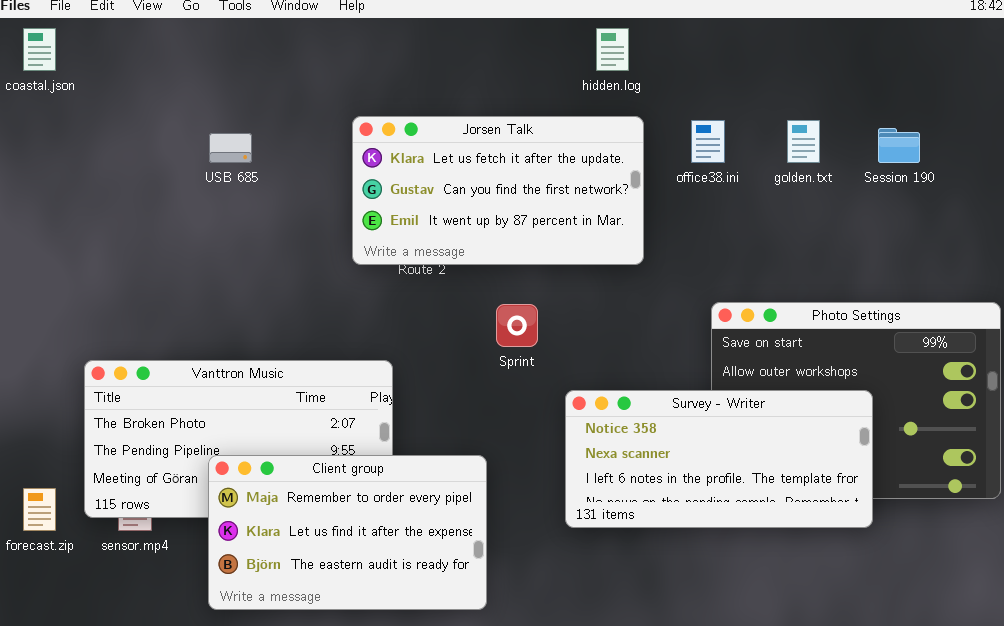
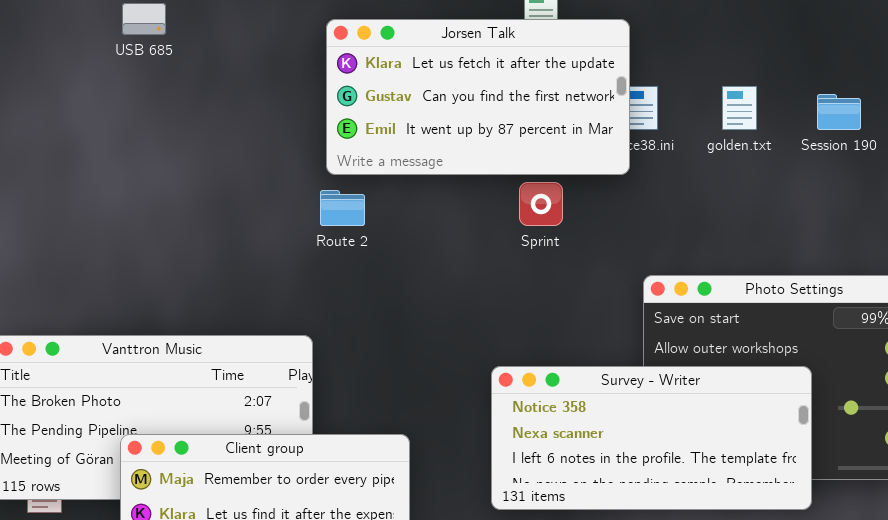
Jorsen Talk: [352,116,644,265] -> [326,19,630,175], moved
USB 685: [209,133,252,163] -> [122,3,166,35], moved
Sprint: [496,304,538,347] -> [519,182,563,226], moved

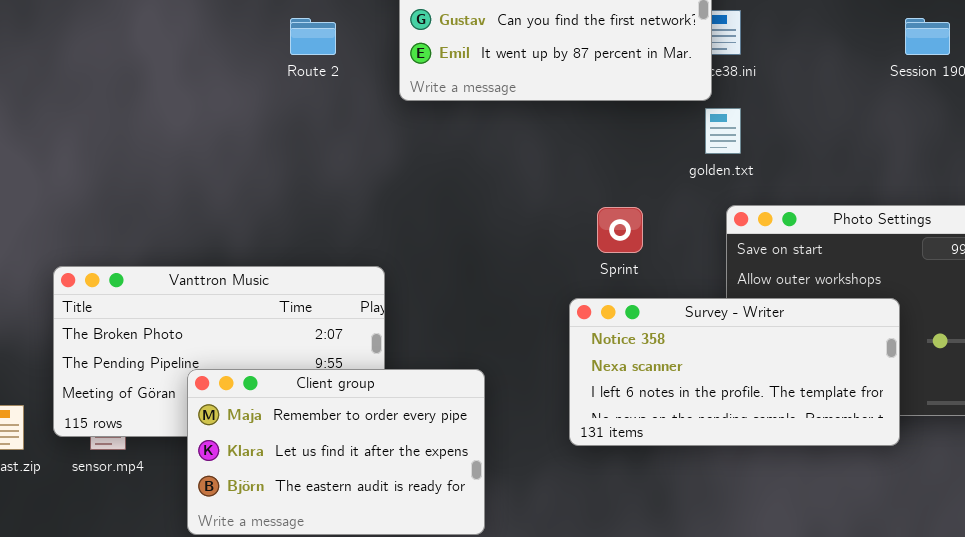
golden.txt: [722,86,757,130] -> [705,108,741,154], moved
Sprint: [519,182,563,226] -> [597,207,643,253], moved
Route 2: [320,190,365,226] -> [290,18,336,55], moved

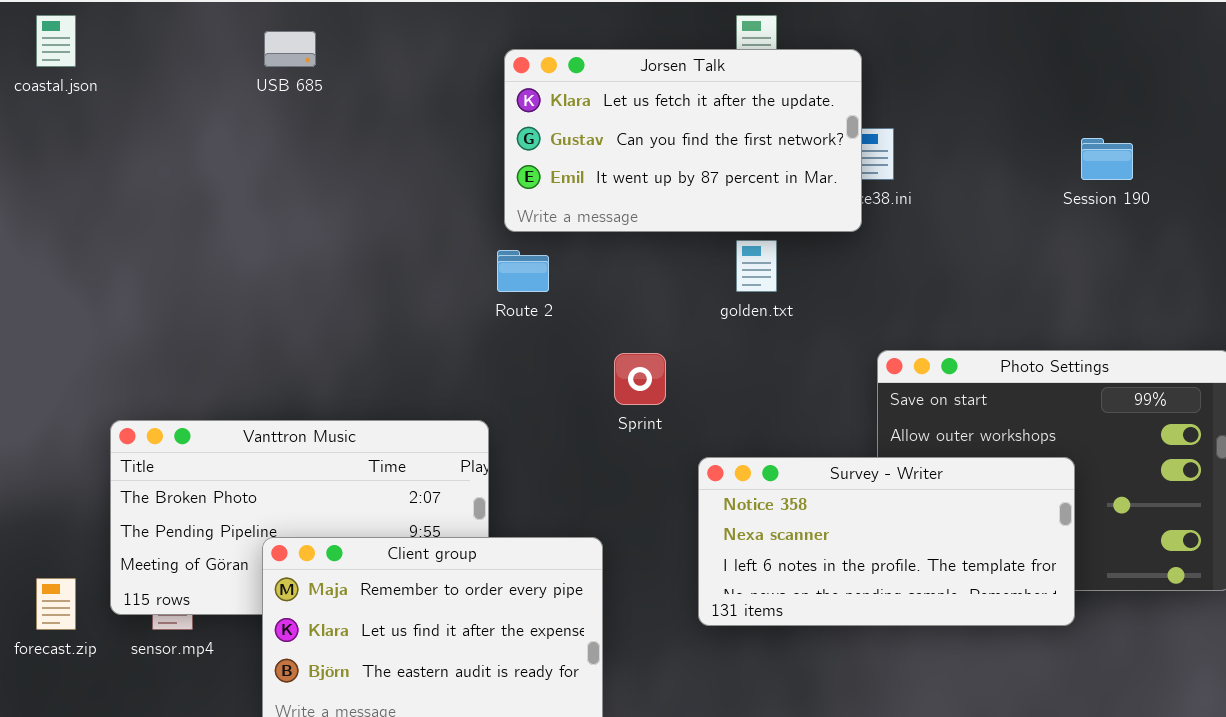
Route 2: [290,18,336,55] -> [497,250,549,292], moved
golden.txt: [705,108,741,154] -> [736,240,777,292], moved
Sprint: [597,207,643,253] -> [614,353,666,405], moved

